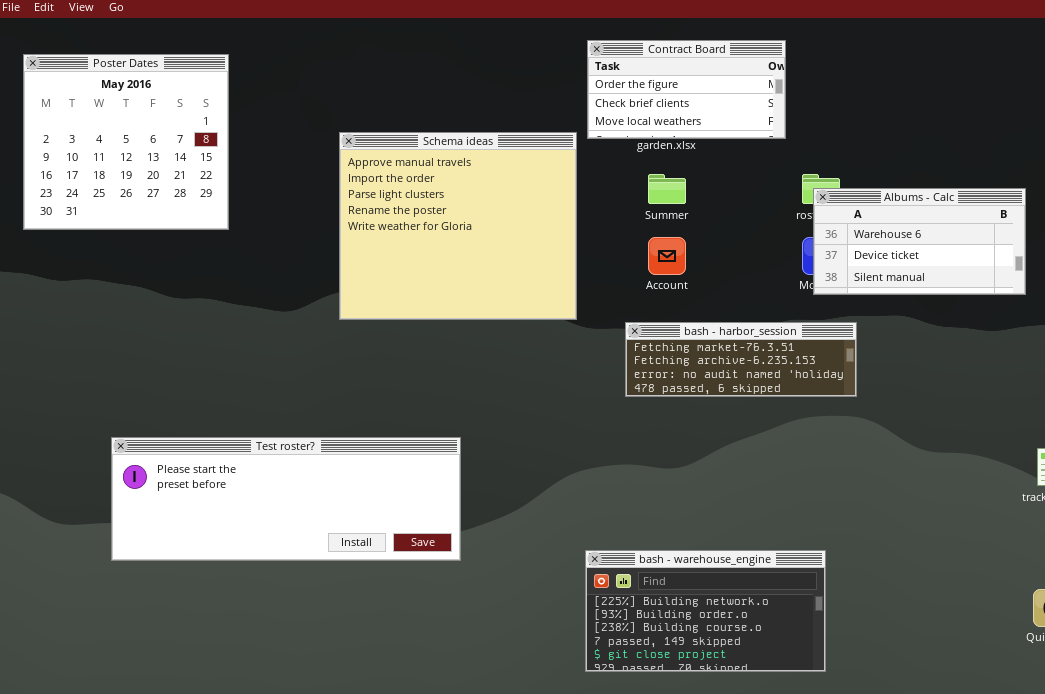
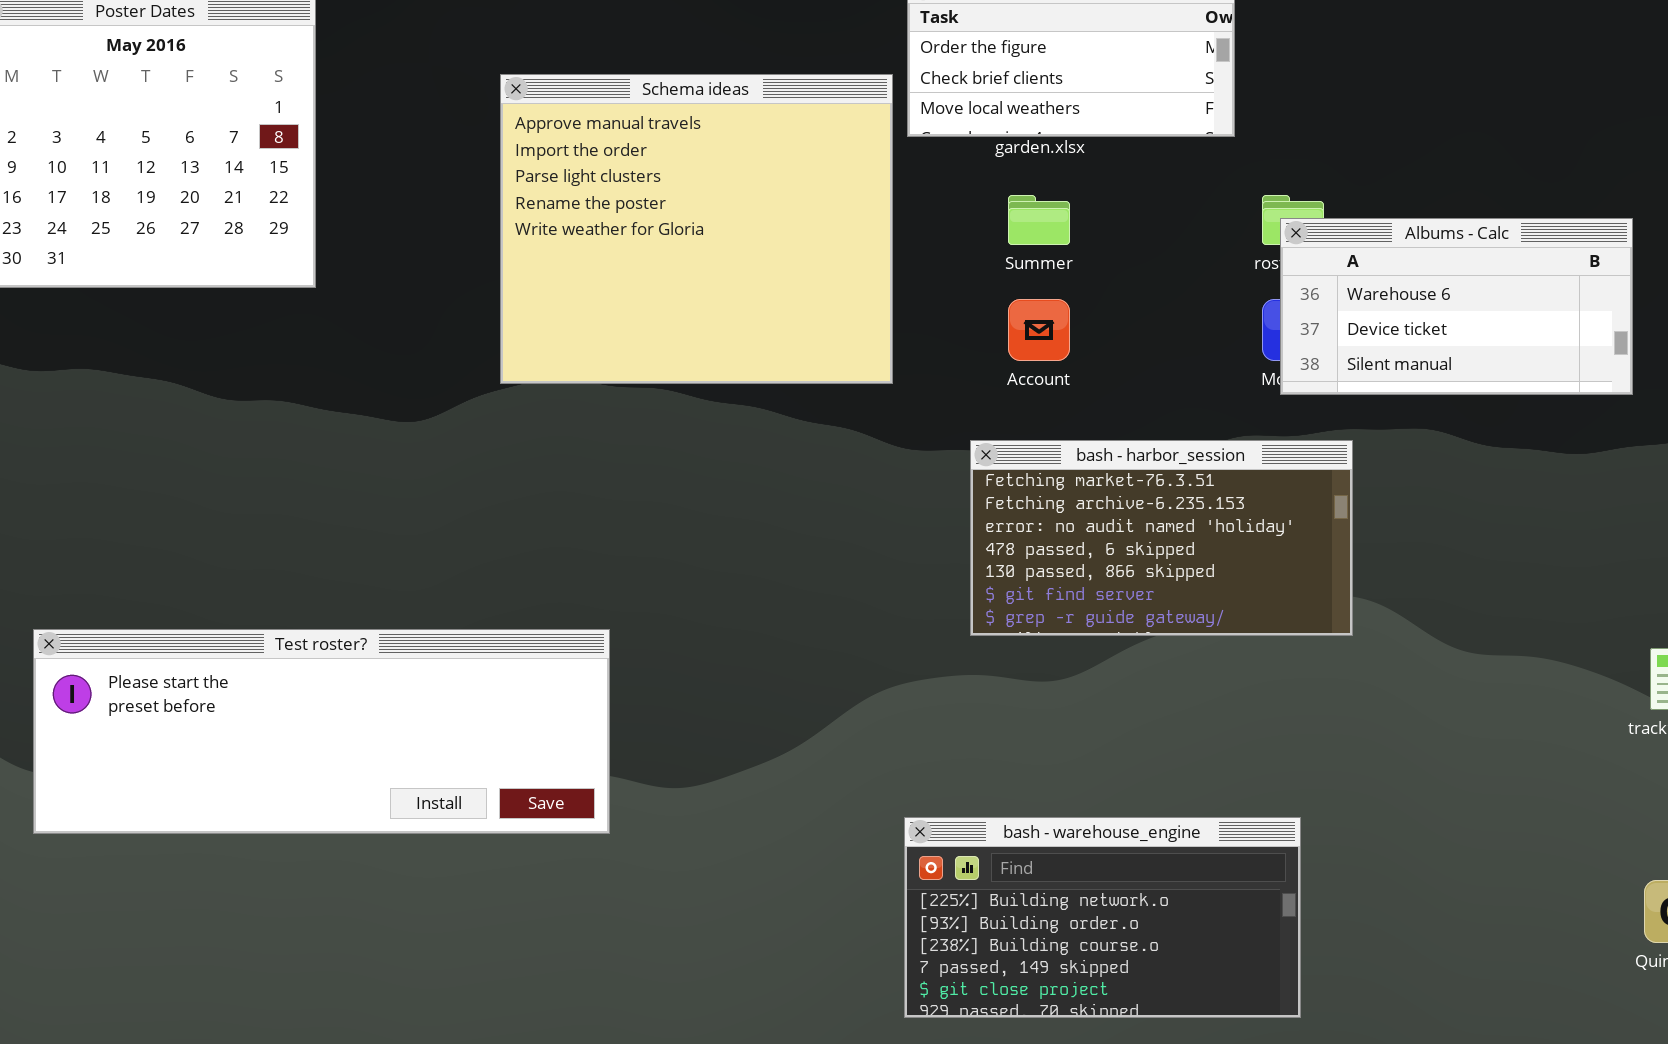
Schema ideas: [339,132,577,320] -> [500,74,893,384], moved
bash - harbor_session: [625,322,857,397] -> [970,440,1353,636], resized
Test roster?: [111,437,461,561] -> [33,629,610,834], moved

